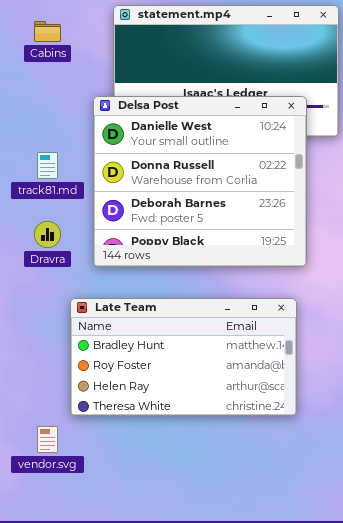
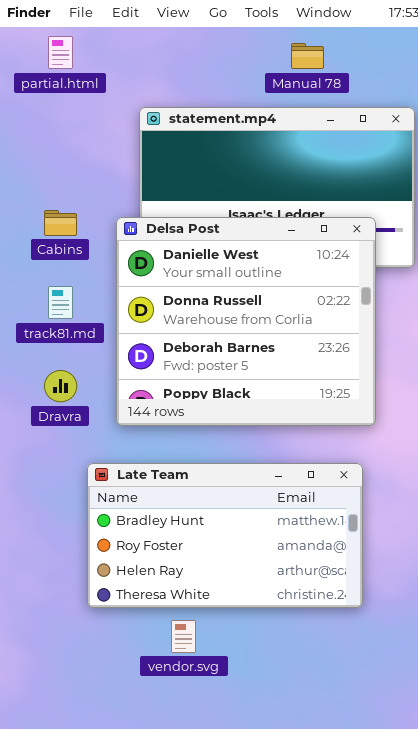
Cabins: [34,21,61,42] -> [44,210,77,236], moved
vendor.svg: [37,426,58,453] -> [171,620,196,653], moved

